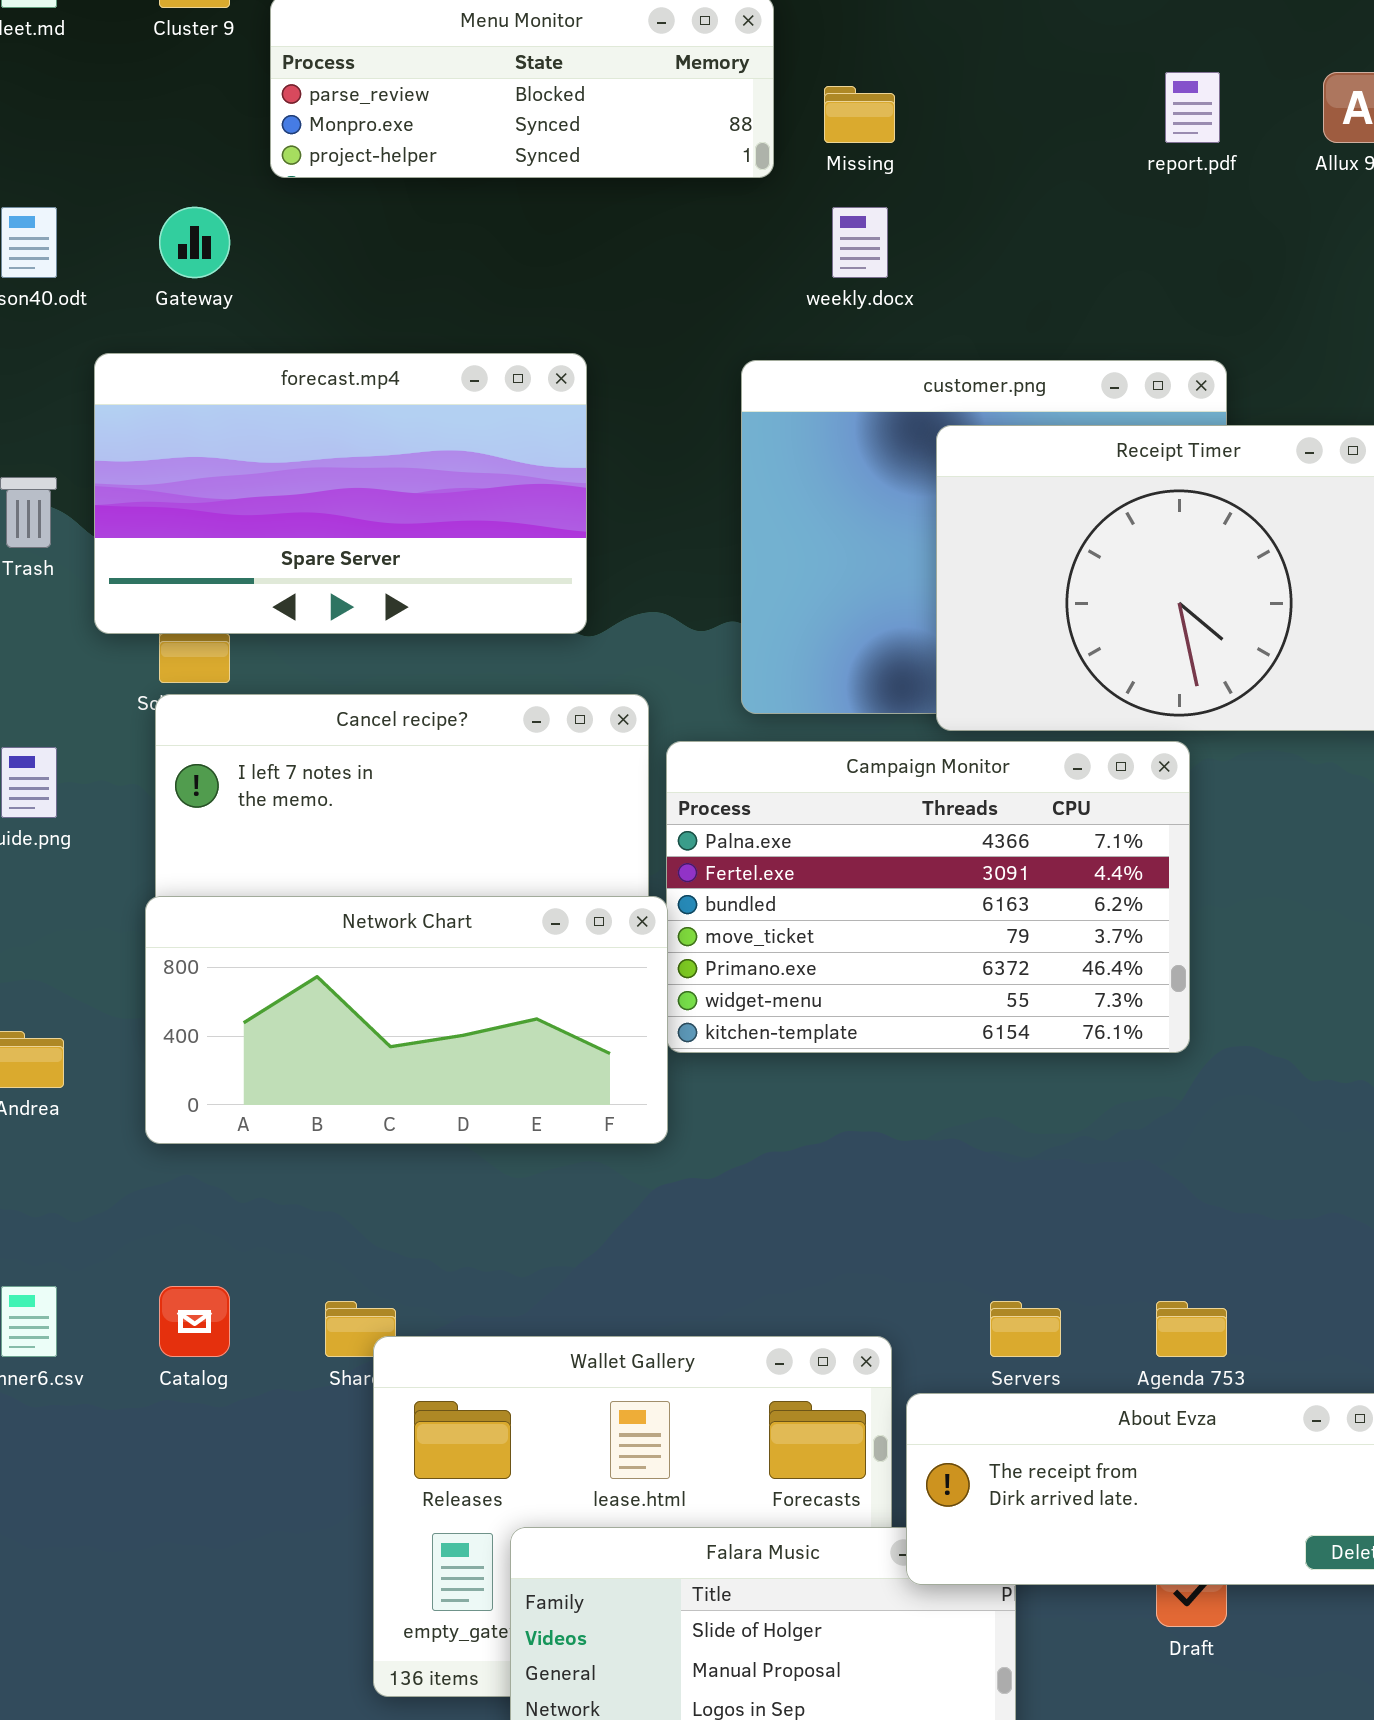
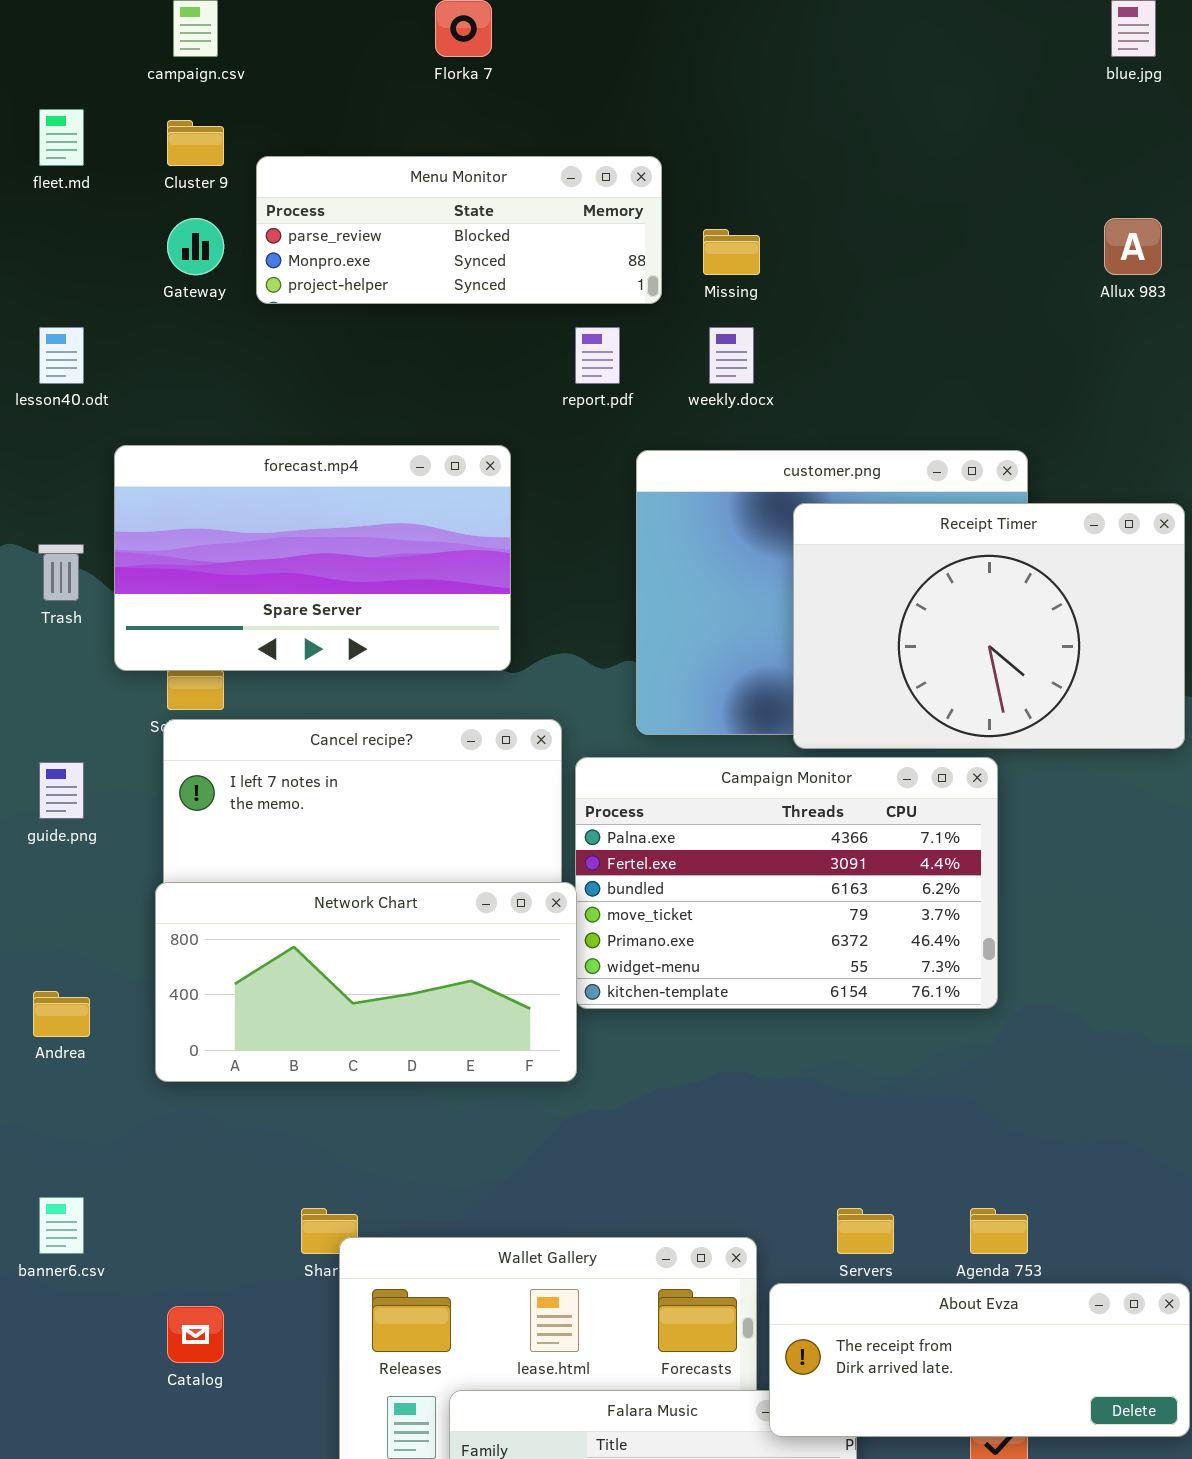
report.pdf: [1165,72,1220,143] -> [575,327,620,384], moved
Gateway: [159,207,230,278] -> [167,218,224,275], moved
Catalog: [159,1286,230,1357] -> [167,1306,224,1363], moved

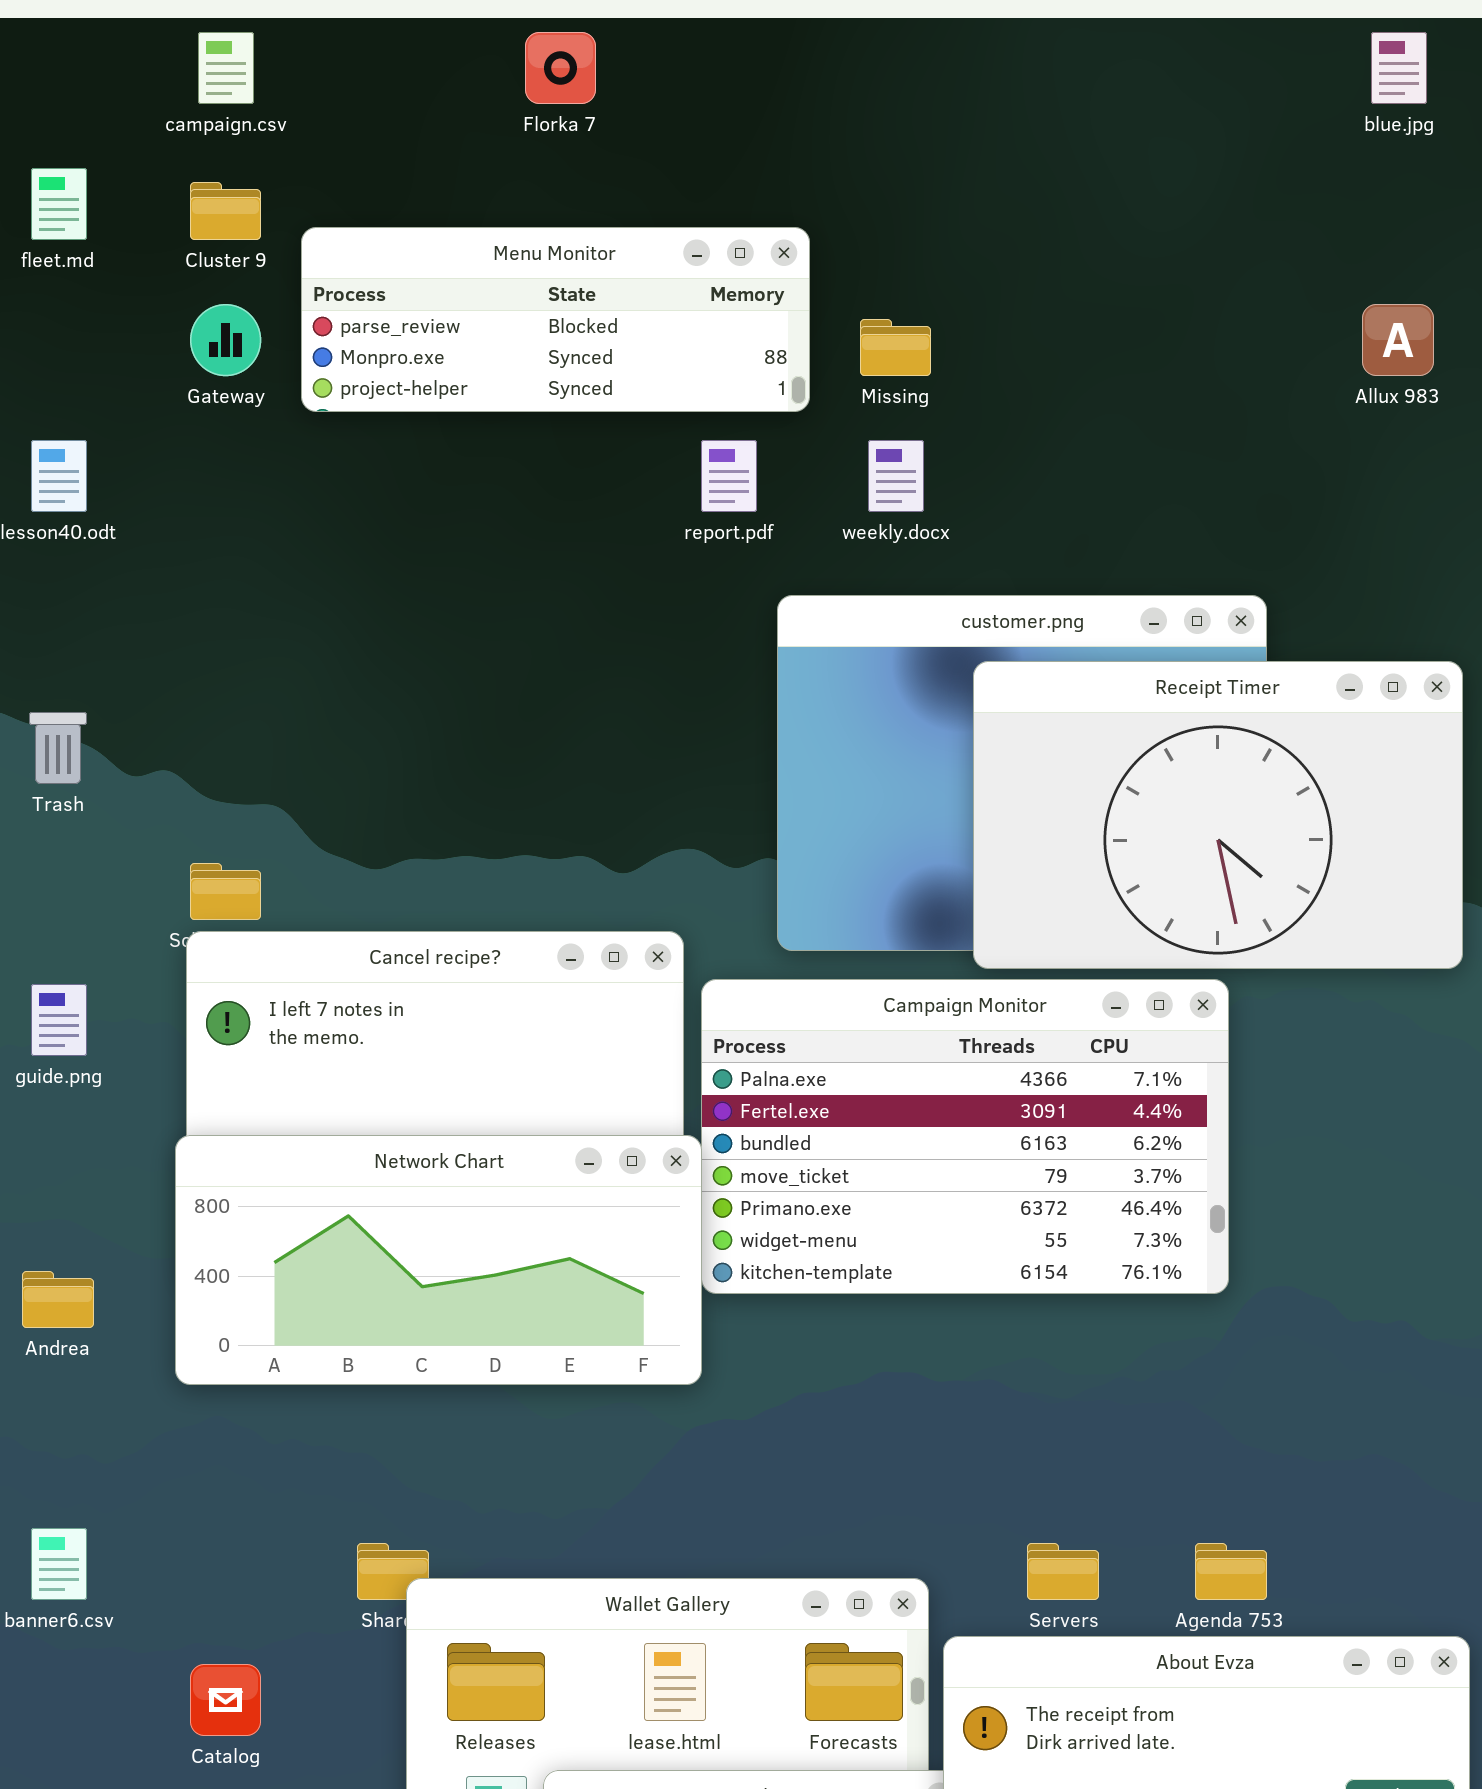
forecast.mp4: [114,445,511,671] -> none, closed

